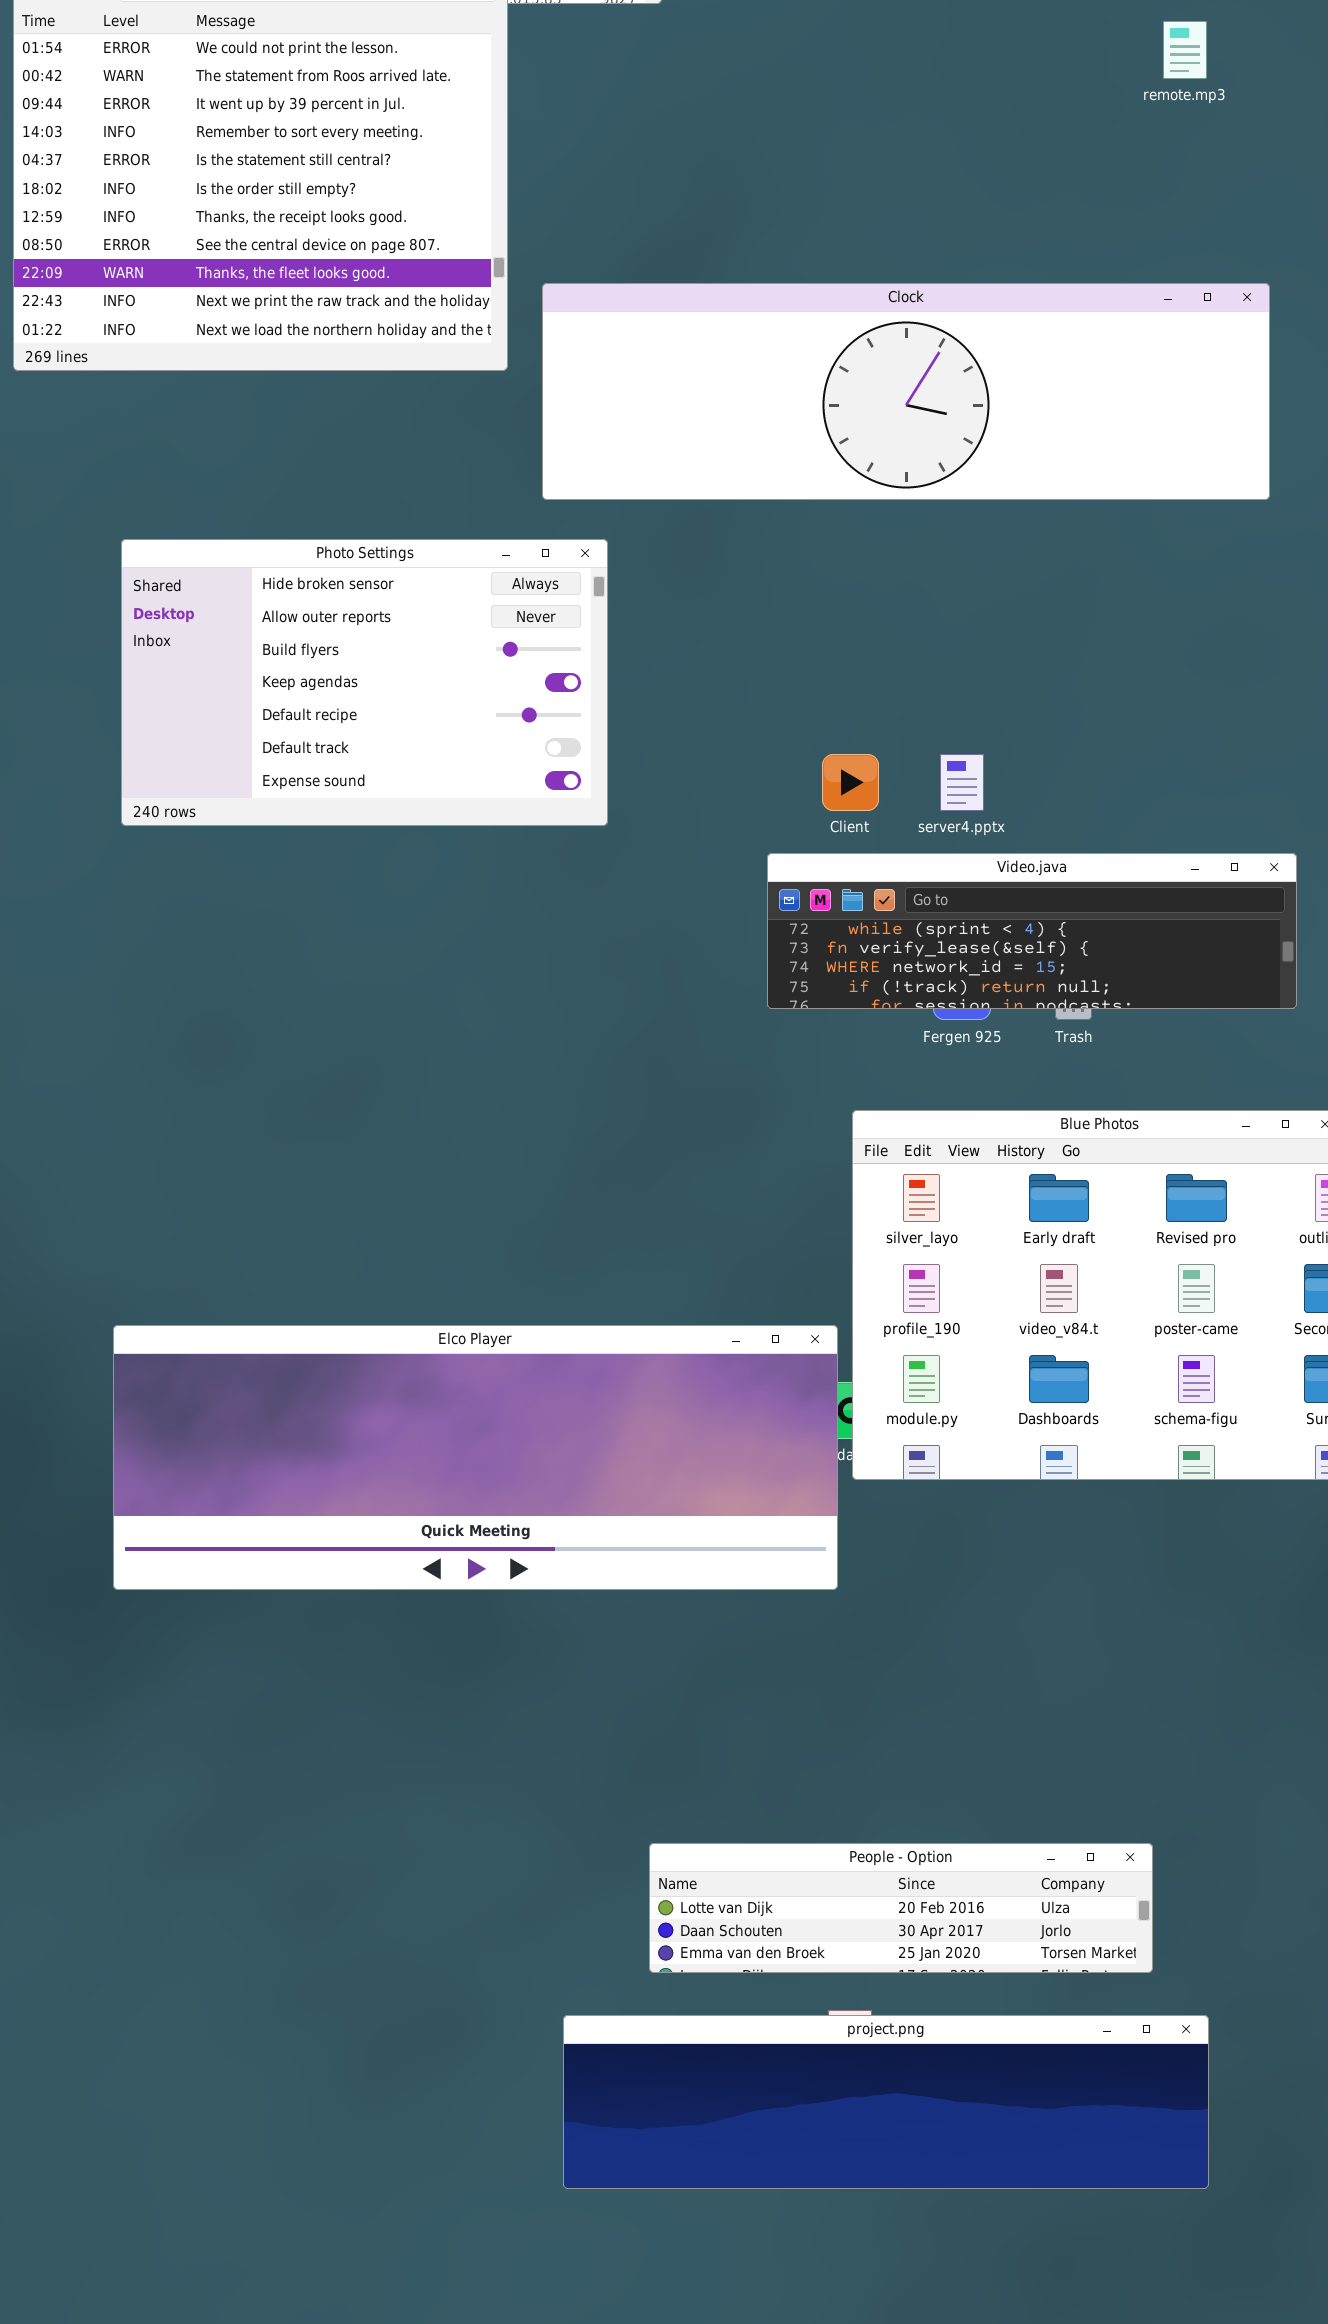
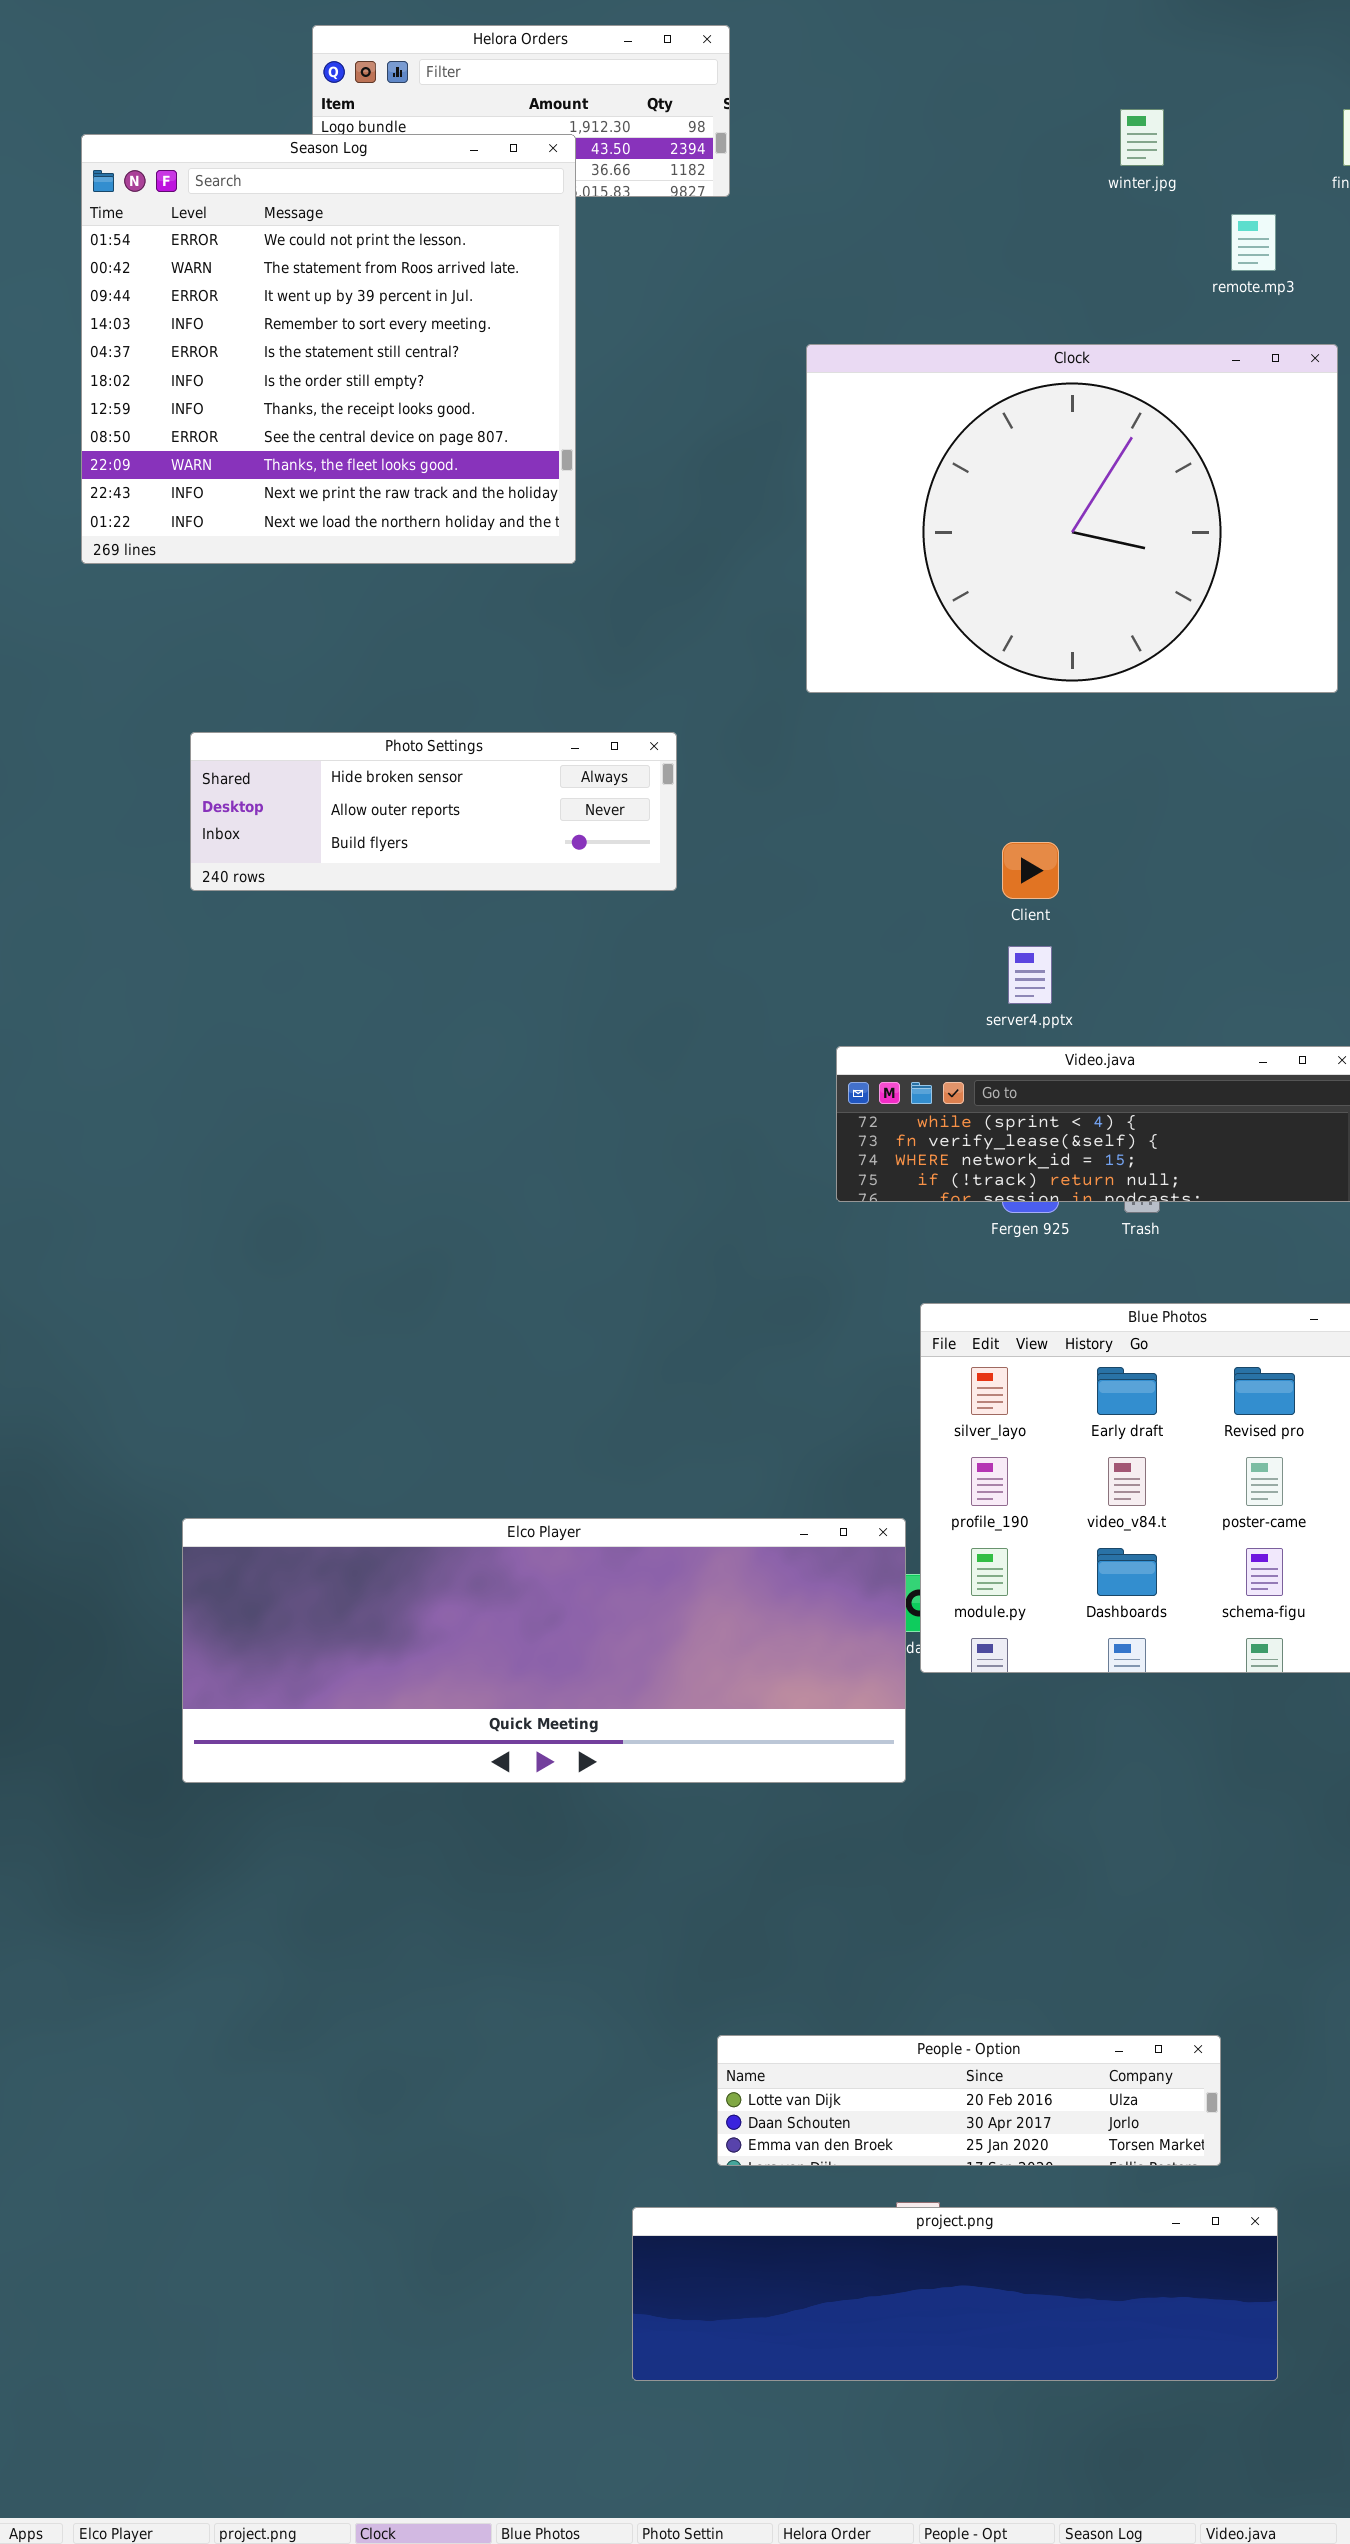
Clock: [542,283,1270,500] -> [806,344,1338,693], resized
Photo Settings: [121,539,608,826] -> [190,732,677,891], resized
Client: [822,754,879,811] -> [1002,842,1059,899], moved

